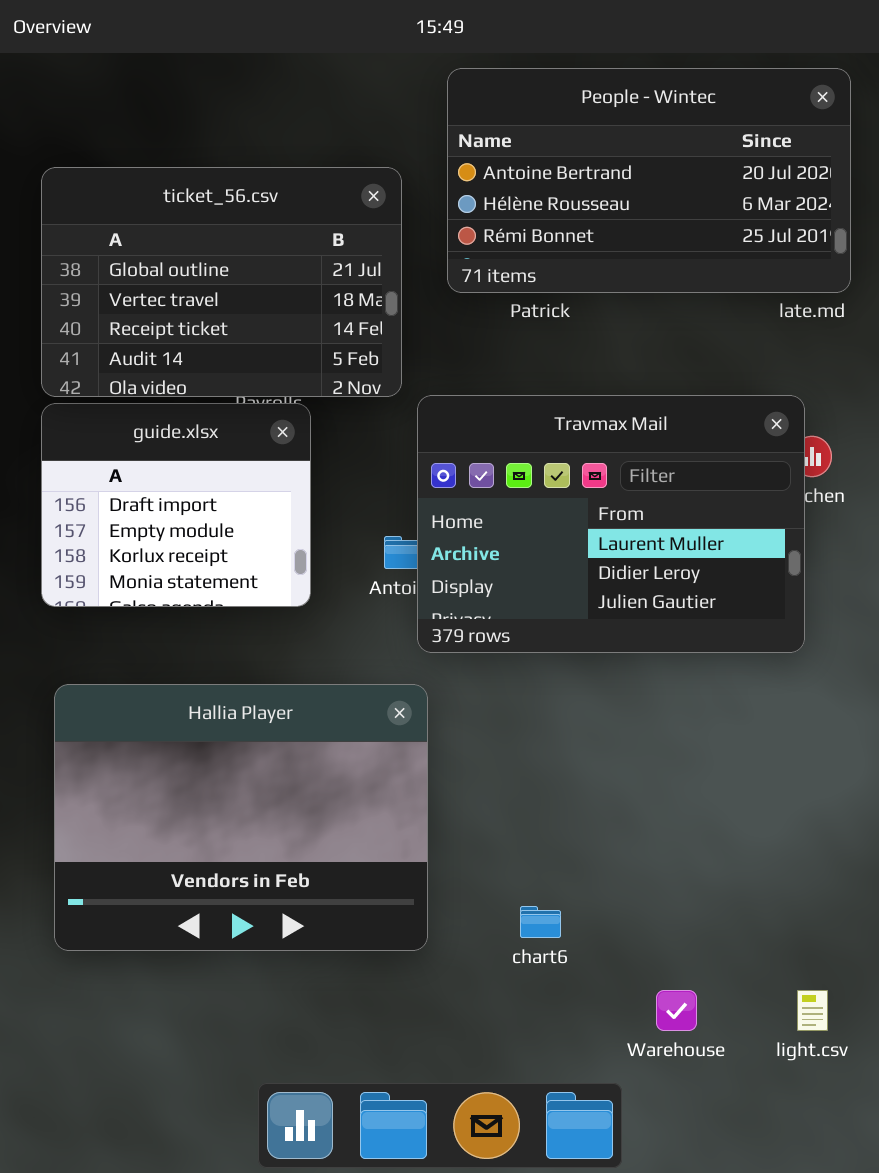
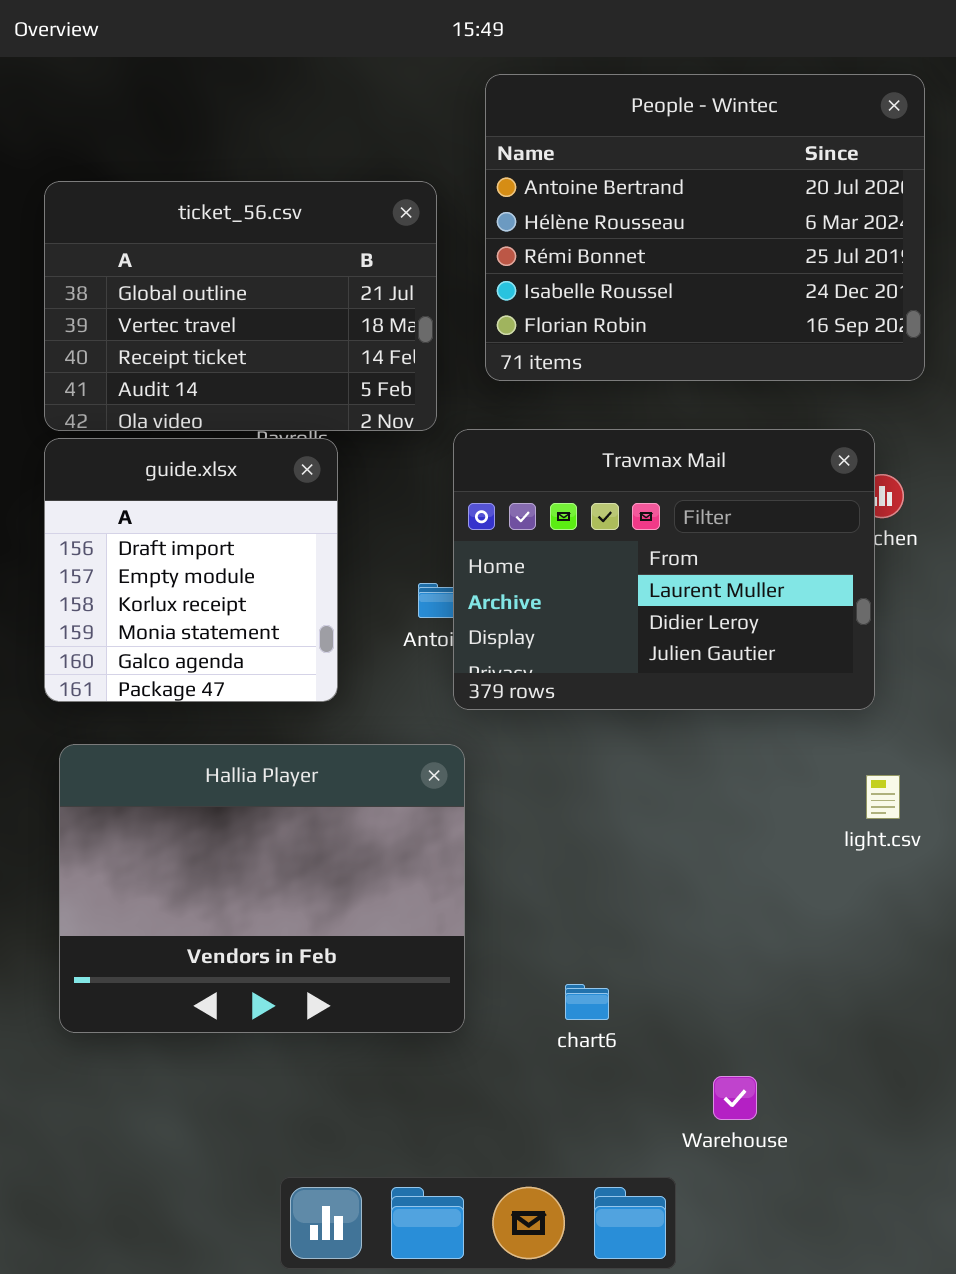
People - Wintec: [447,68,851,293] -> [485,74,925,381], resized
guide.xlsx: [41,403,311,607] -> [44,438,338,702], resized
light.csv: [797,990,828,1031] -> [866,775,900,819], moved

